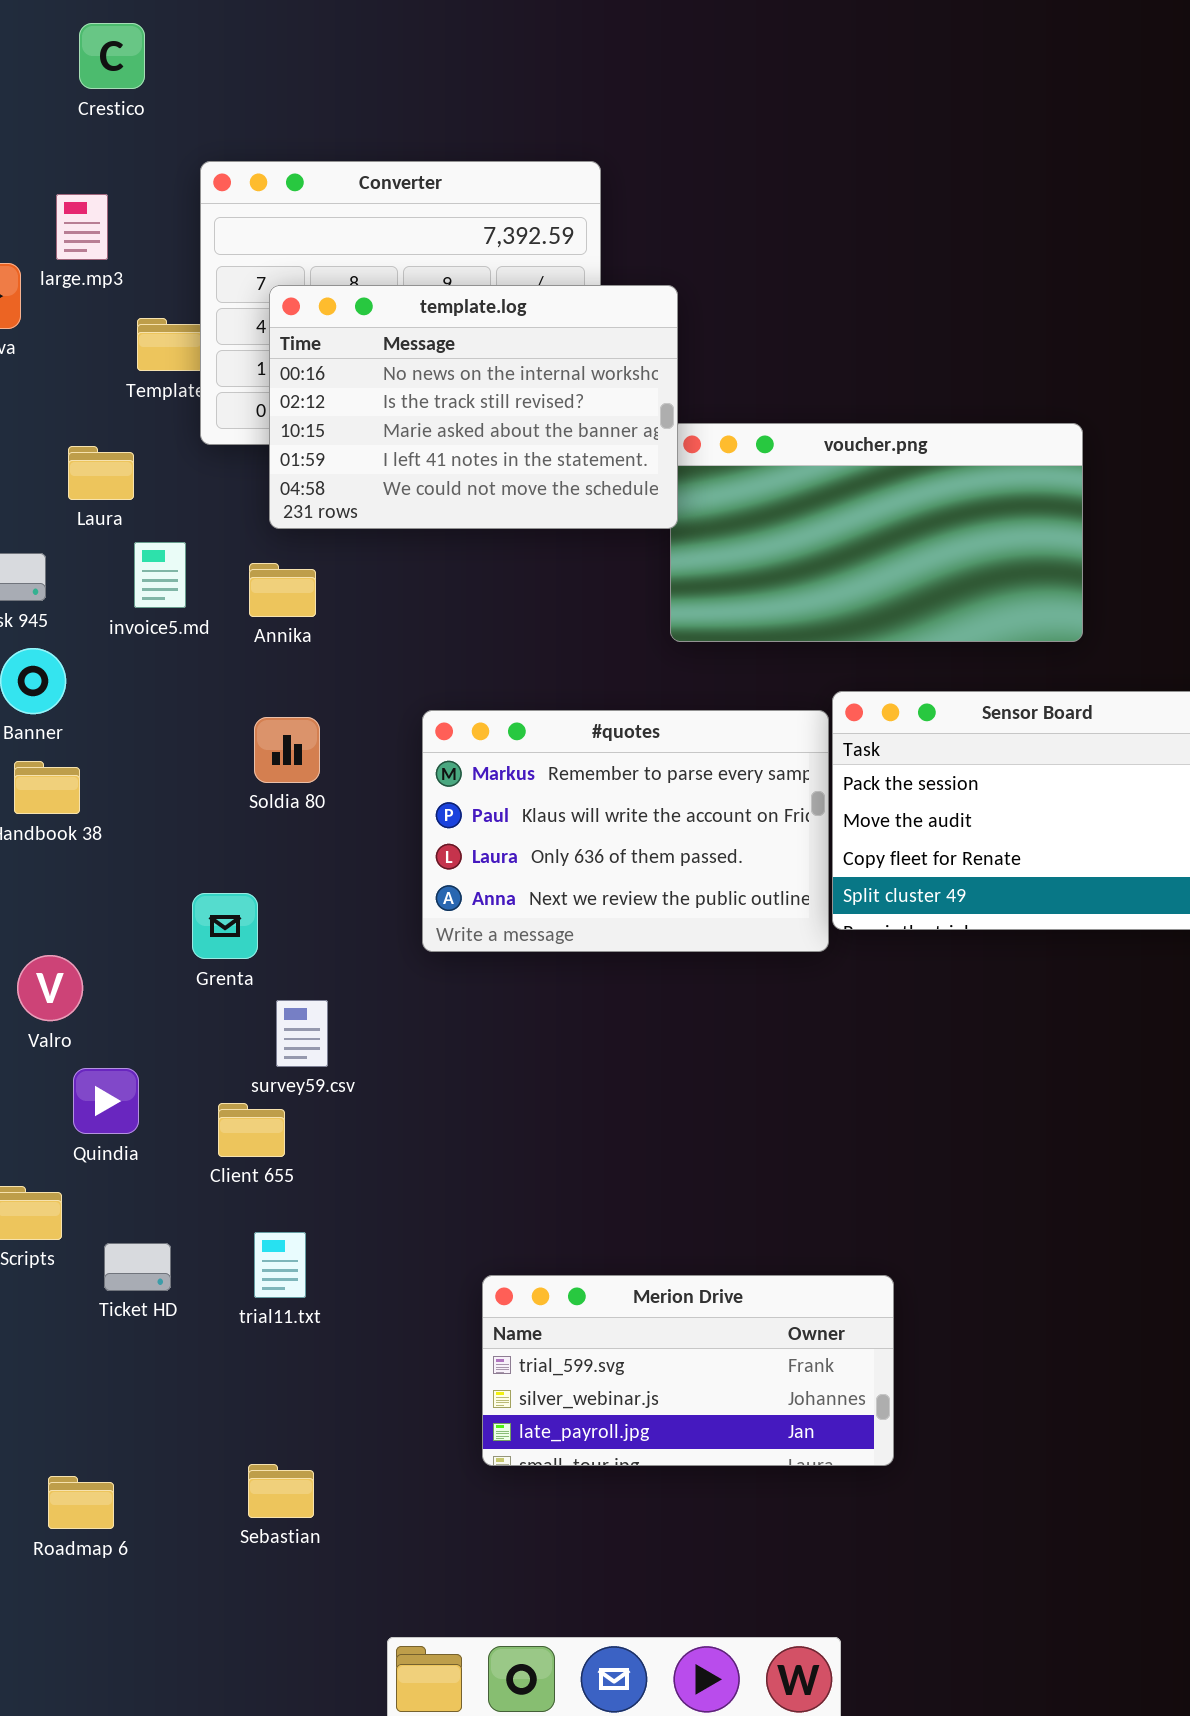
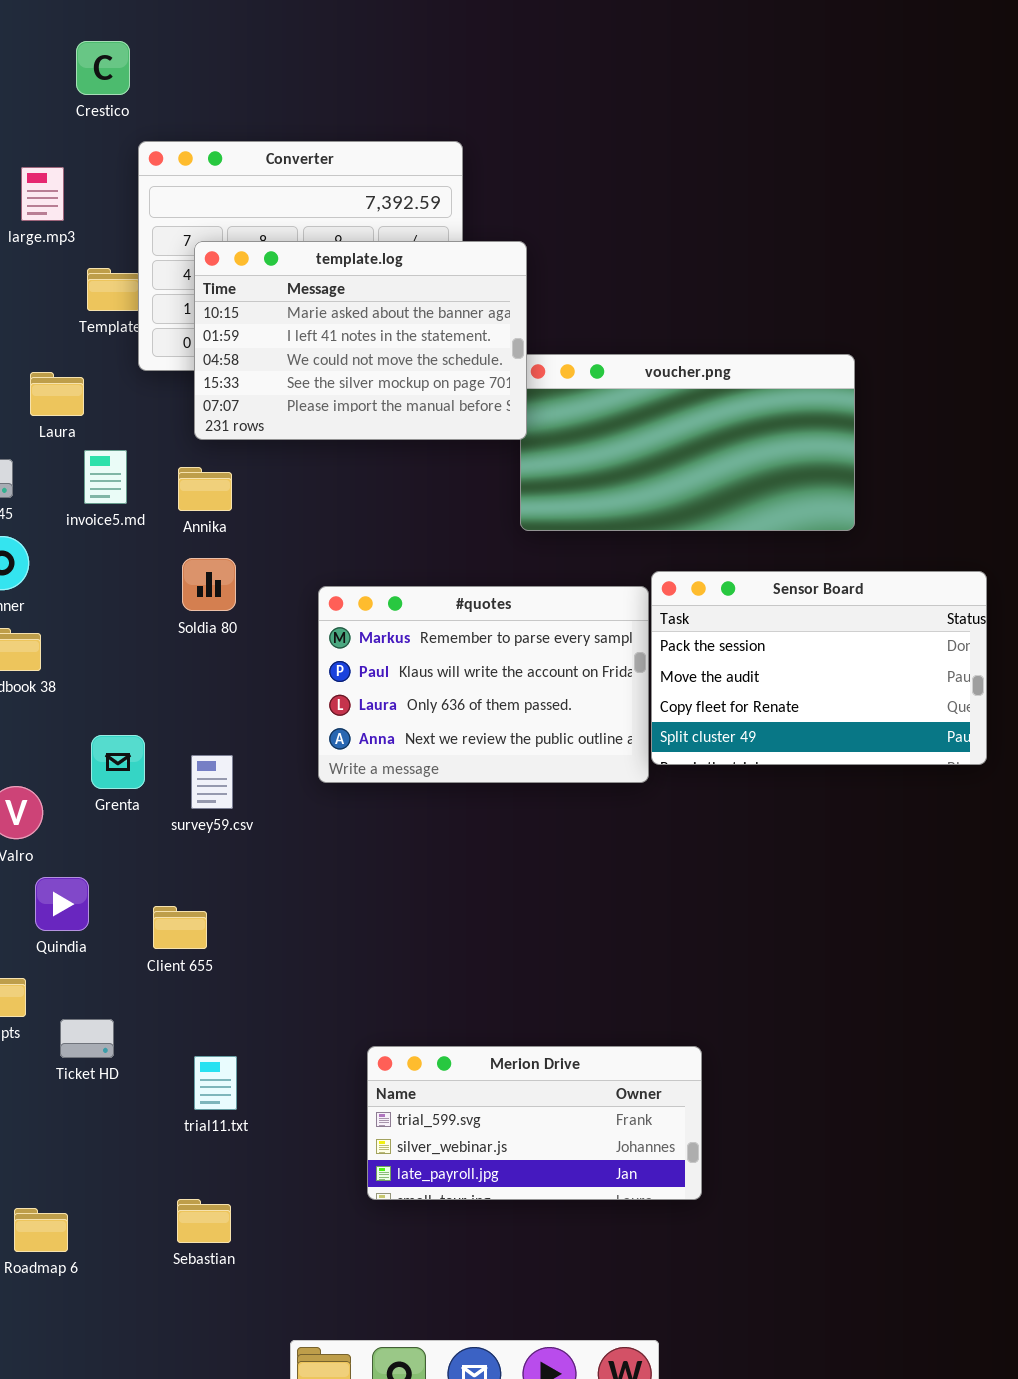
Crestico: [79,23,145,89] -> [76,41,130,95], moved
template.log: [269,285,678,529] -> [194,241,527,440], scrolled down 2 rows
Soldia 80: [254,717,320,783] -> [182,558,236,611], moved
Grenta: [192,893,258,959] -> [91,735,145,789], moved
survey59.csv: [276,1000,328,1067] -> [191,755,233,809], moved
trial11.txt: [254,1232,306,1298] -> [194,1056,237,1110], moved

